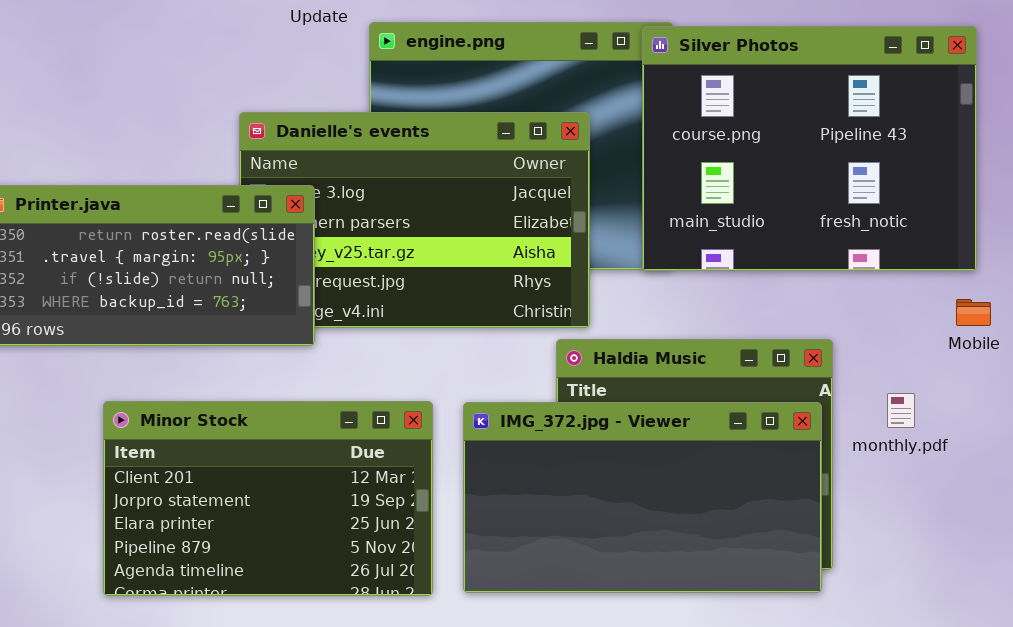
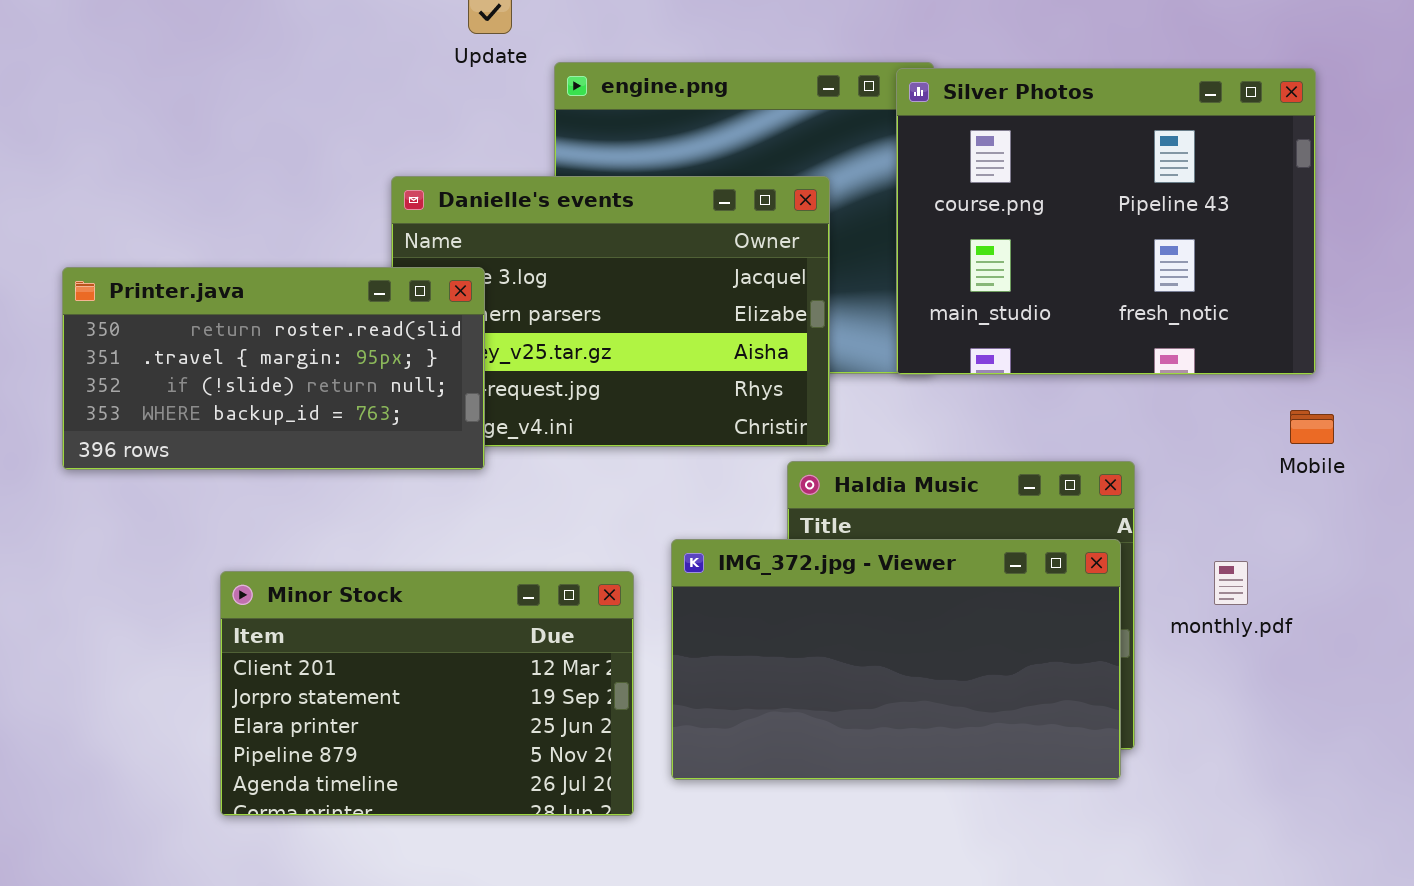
monthly.pdf: [887,393,915,428] -> [1214,561,1248,605], moved
Minor Stock: [103,401,433,596] -> [220,571,634,816], moved

